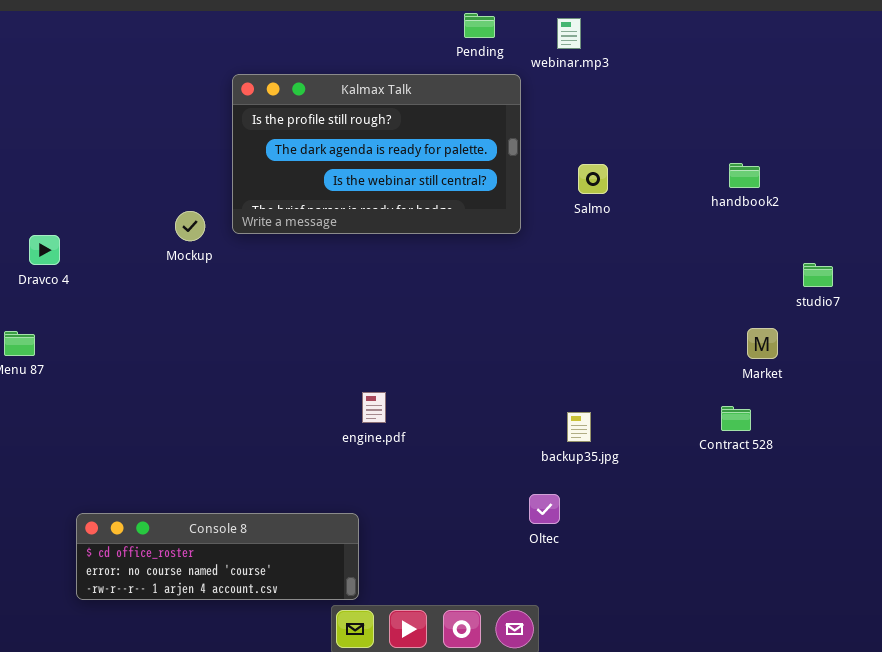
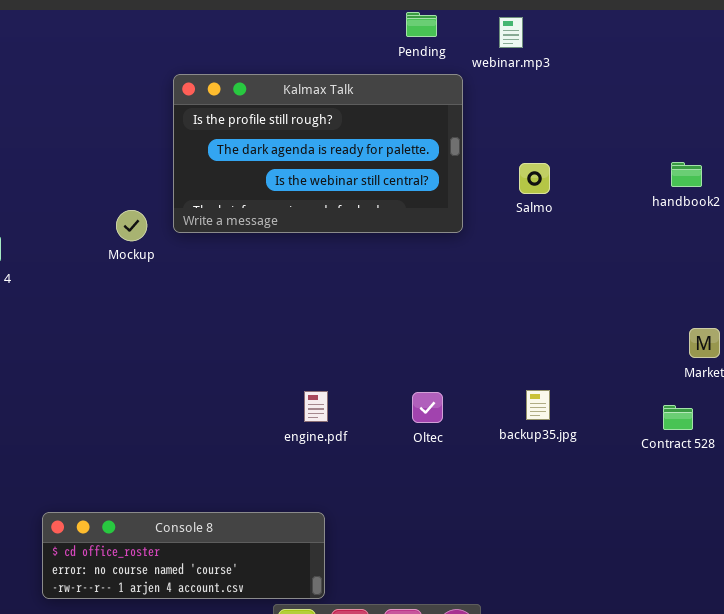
backup35.jpg: [567,412,591,442] -> [526,390,550,420], moved
Oltec: [529,494,560,524] -> [412,392,443,423], moved
Console 8: [76,513,359,600] -> [42,512,325,599], moved

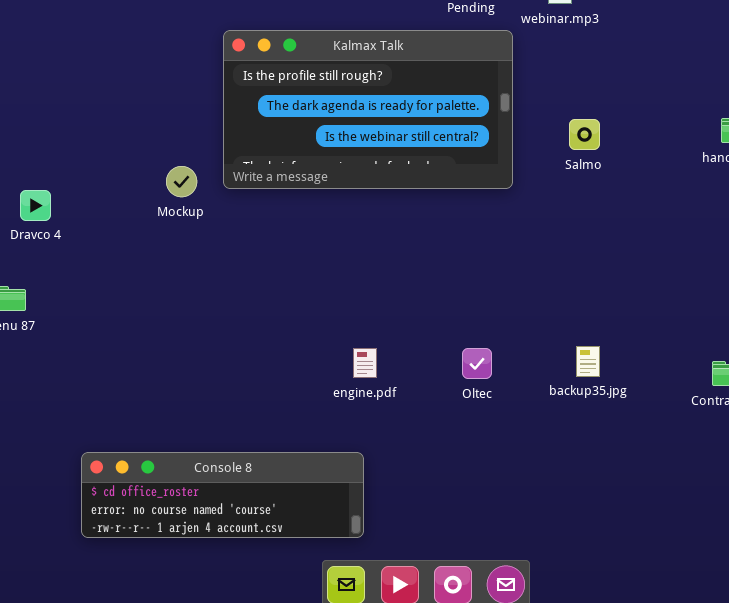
Console 8: [42,512,325,599] -> [81,452,364,538], moved

